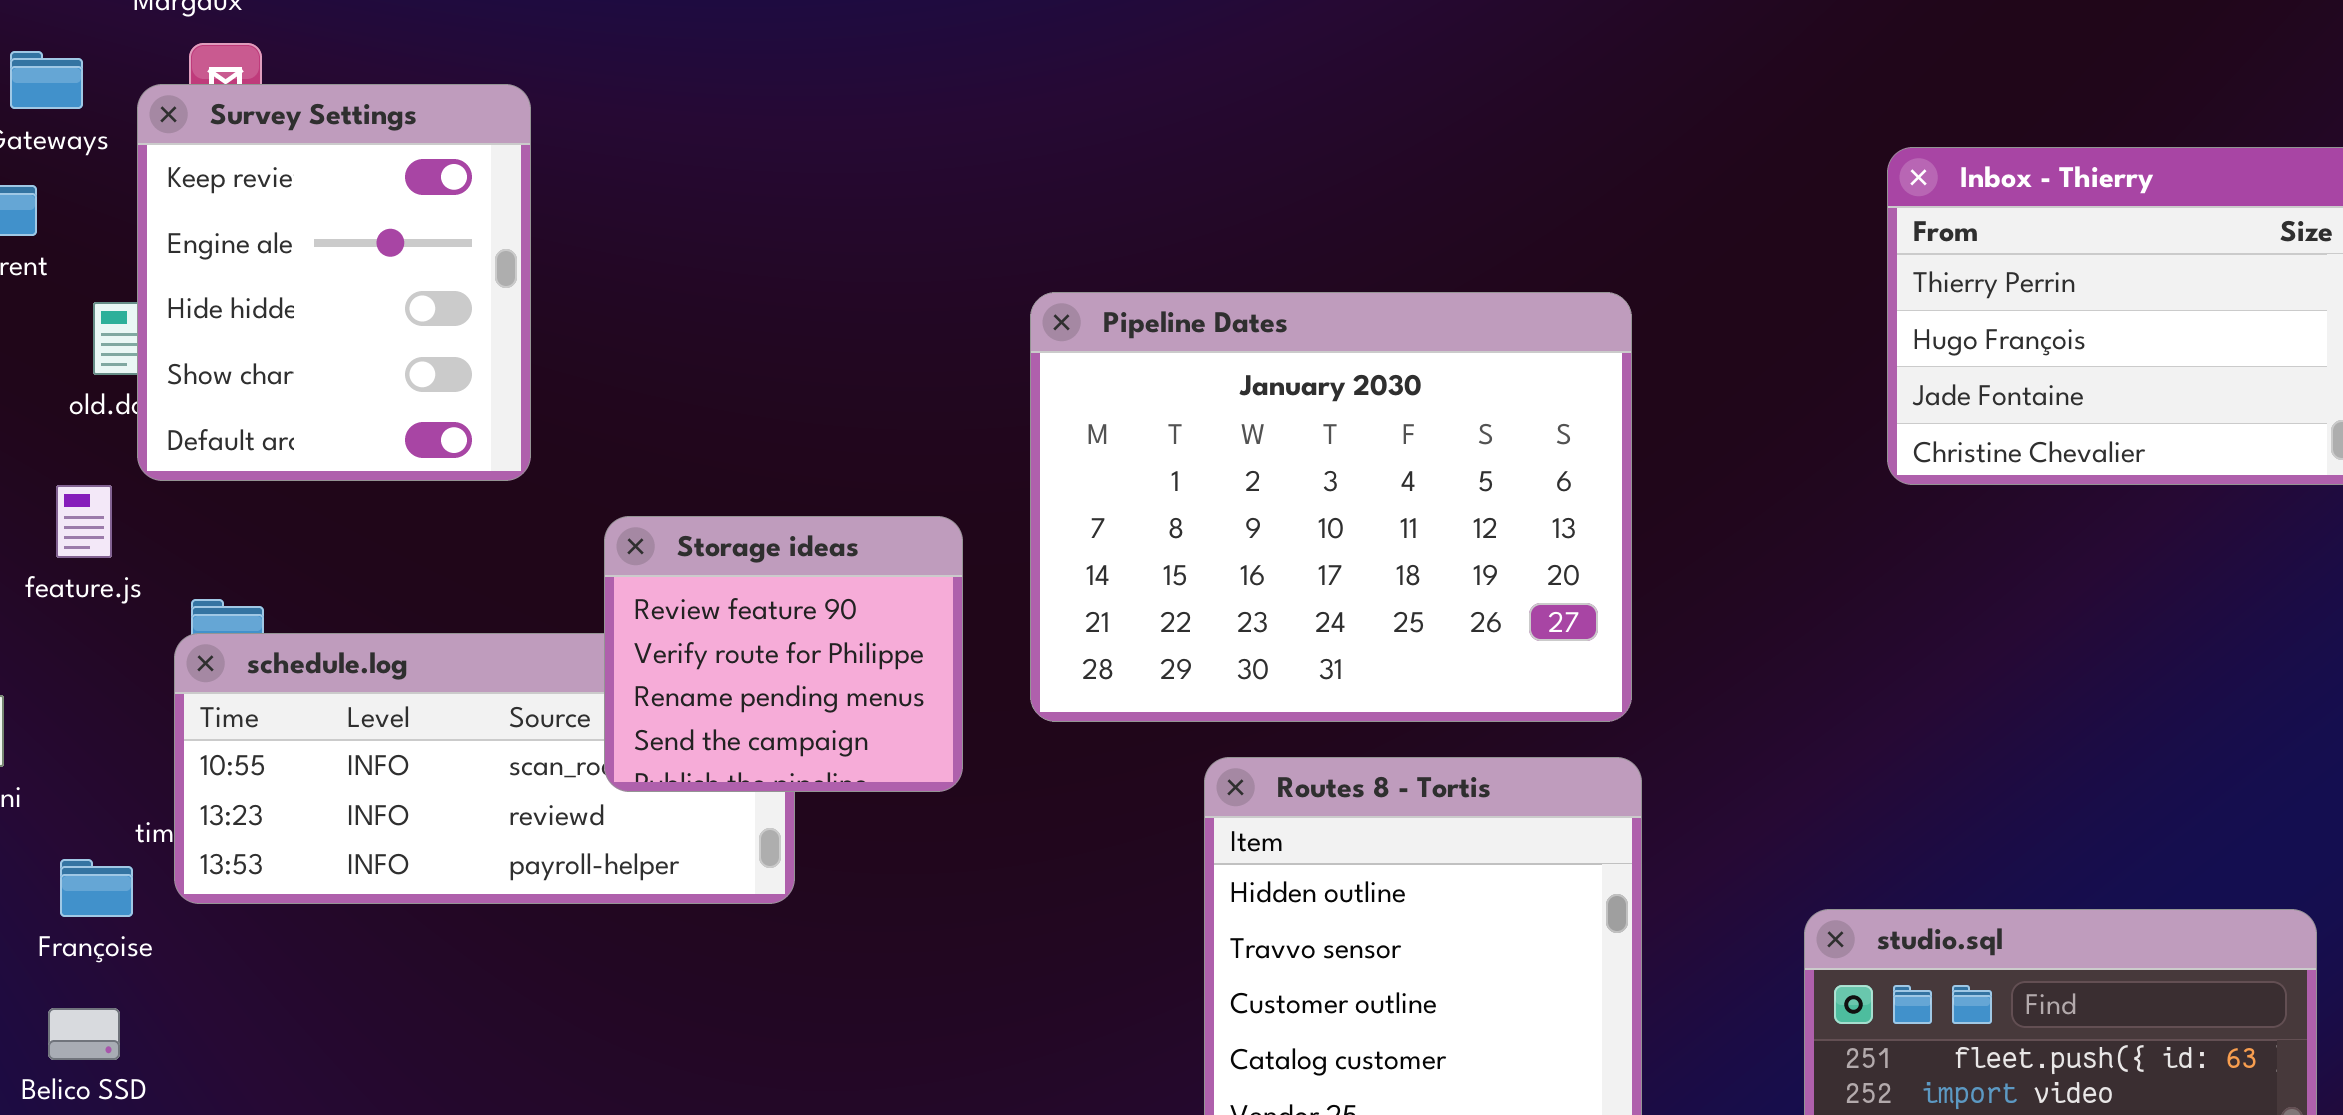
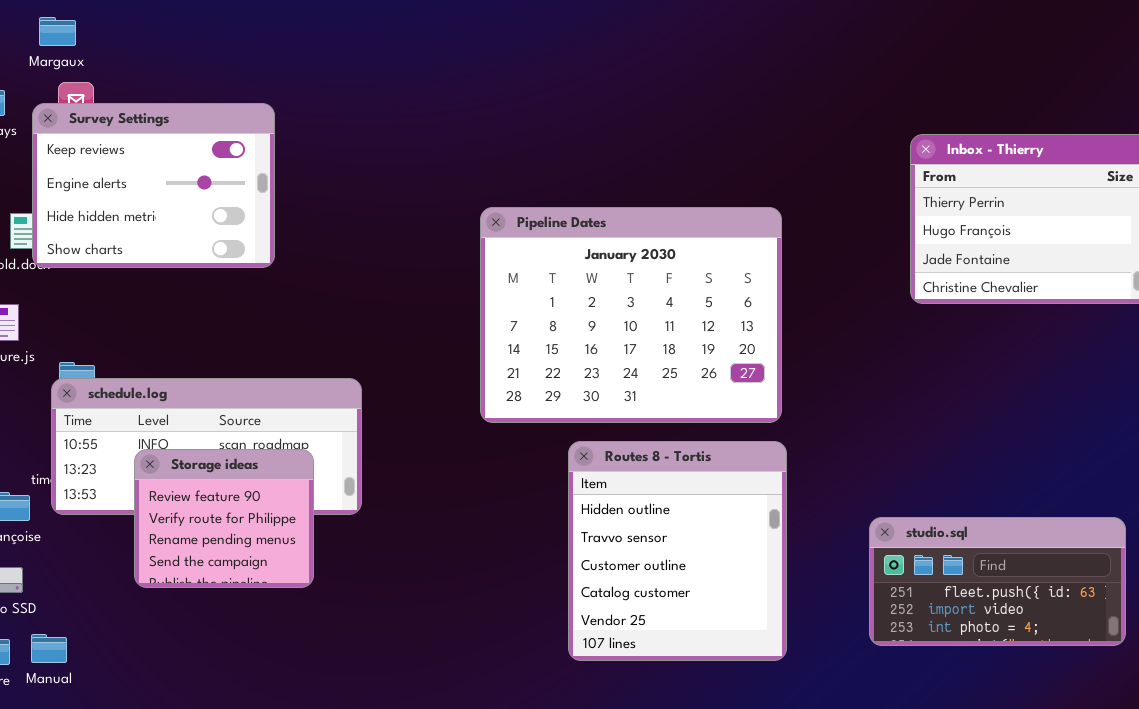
Survey Settings: [137,84,531,481] -> [32,103,275,268], resized
Storage ideas: [604,516,963,792] -> [134,449,314,588], moved

